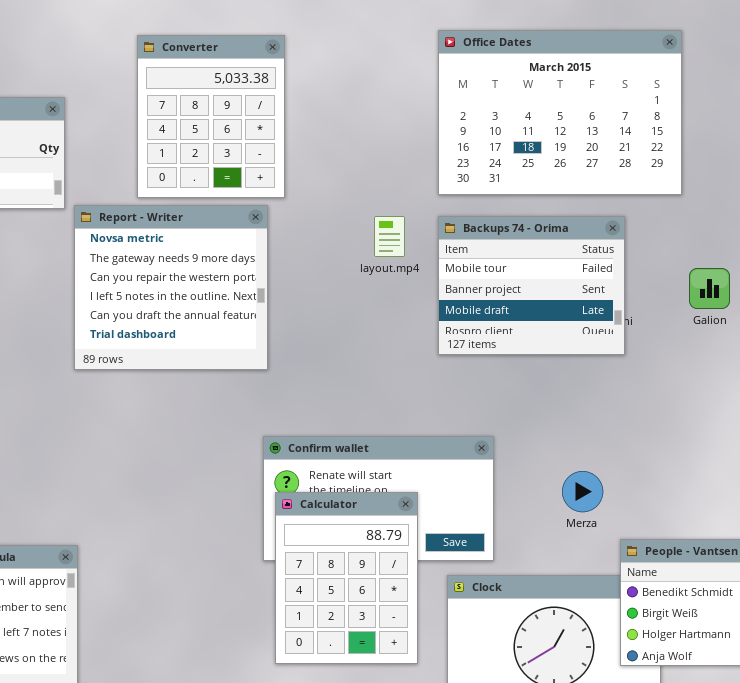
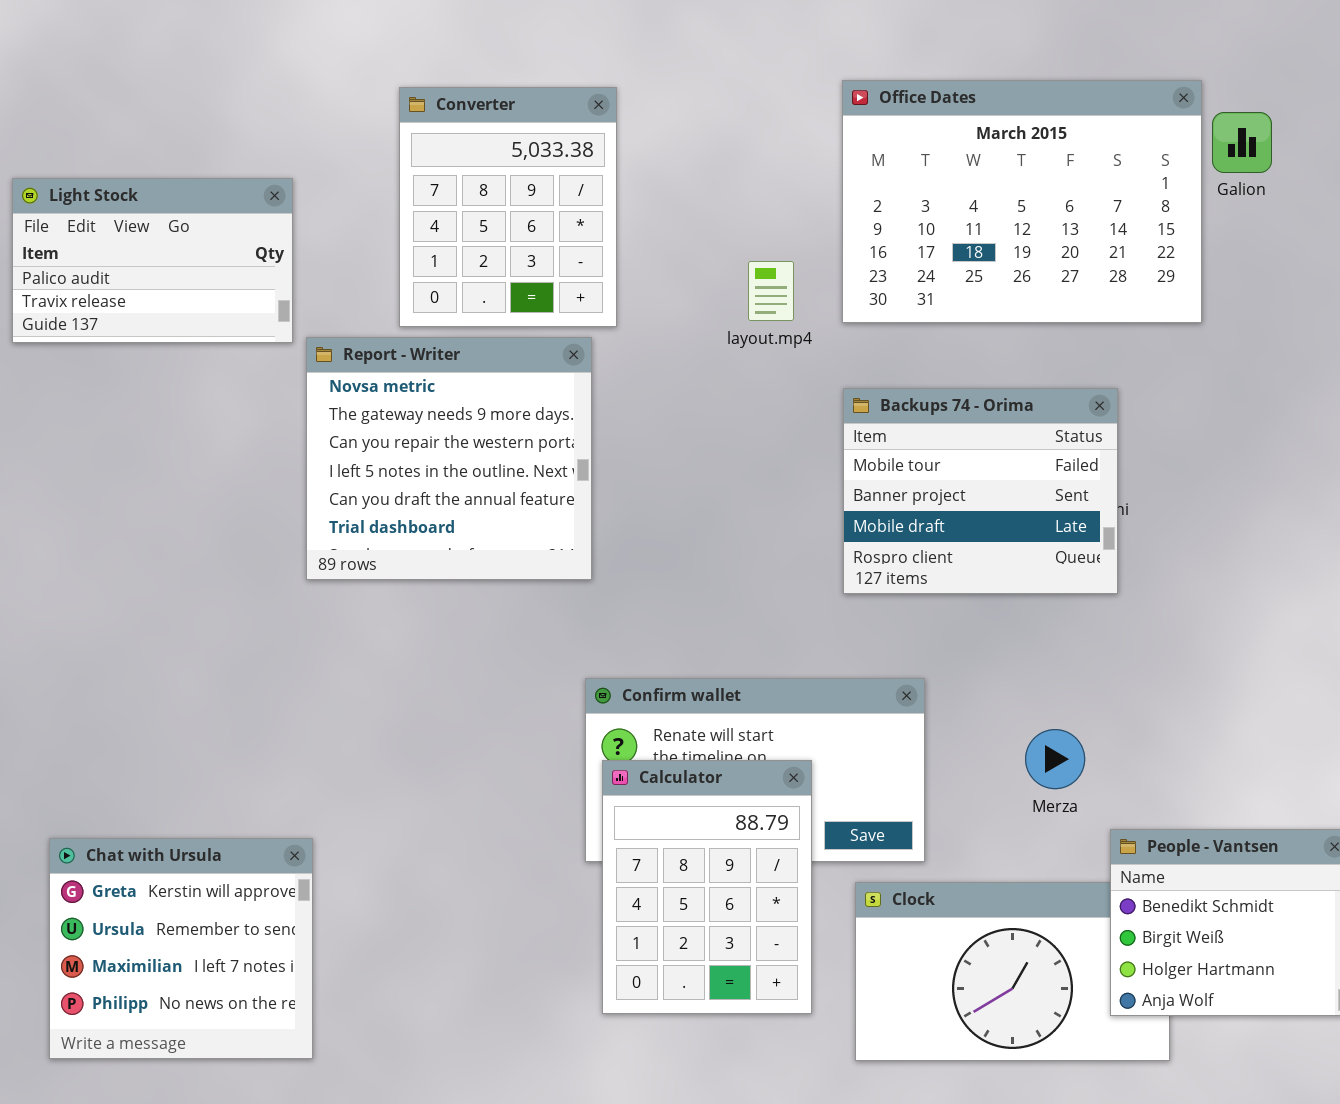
Backups 74 - Orima: [438,216,625,355] -> [843,388,1118,594], moved
layout.mp4: [374,216,405,257] -> [748,261,794,321], moved
Galion: [689,268,730,309] -> [1212,112,1272,173], moved

